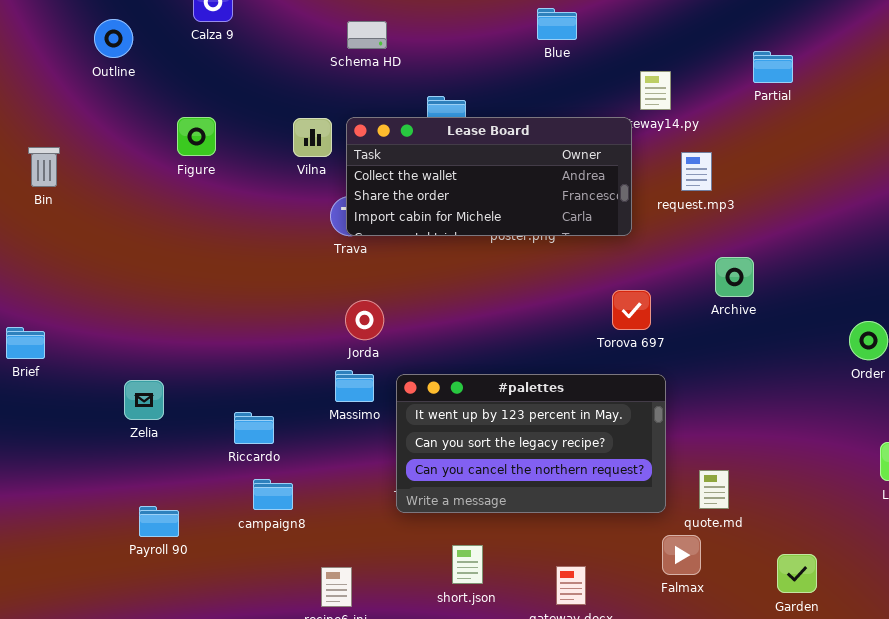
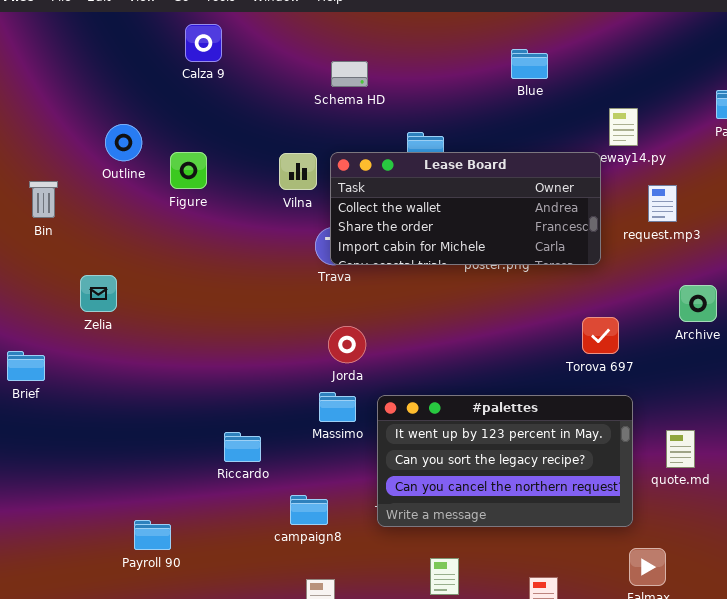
Outline: [94,19,133,58] -> [105,124,142,161], moved
Zelia: [124,380,164,420] -> [80,275,117,312], moved
quote.md: [699,470,729,509] -> [666,430,695,468], moved
campaign8: [253,479,293,510] -> [290,495,328,525], moved

